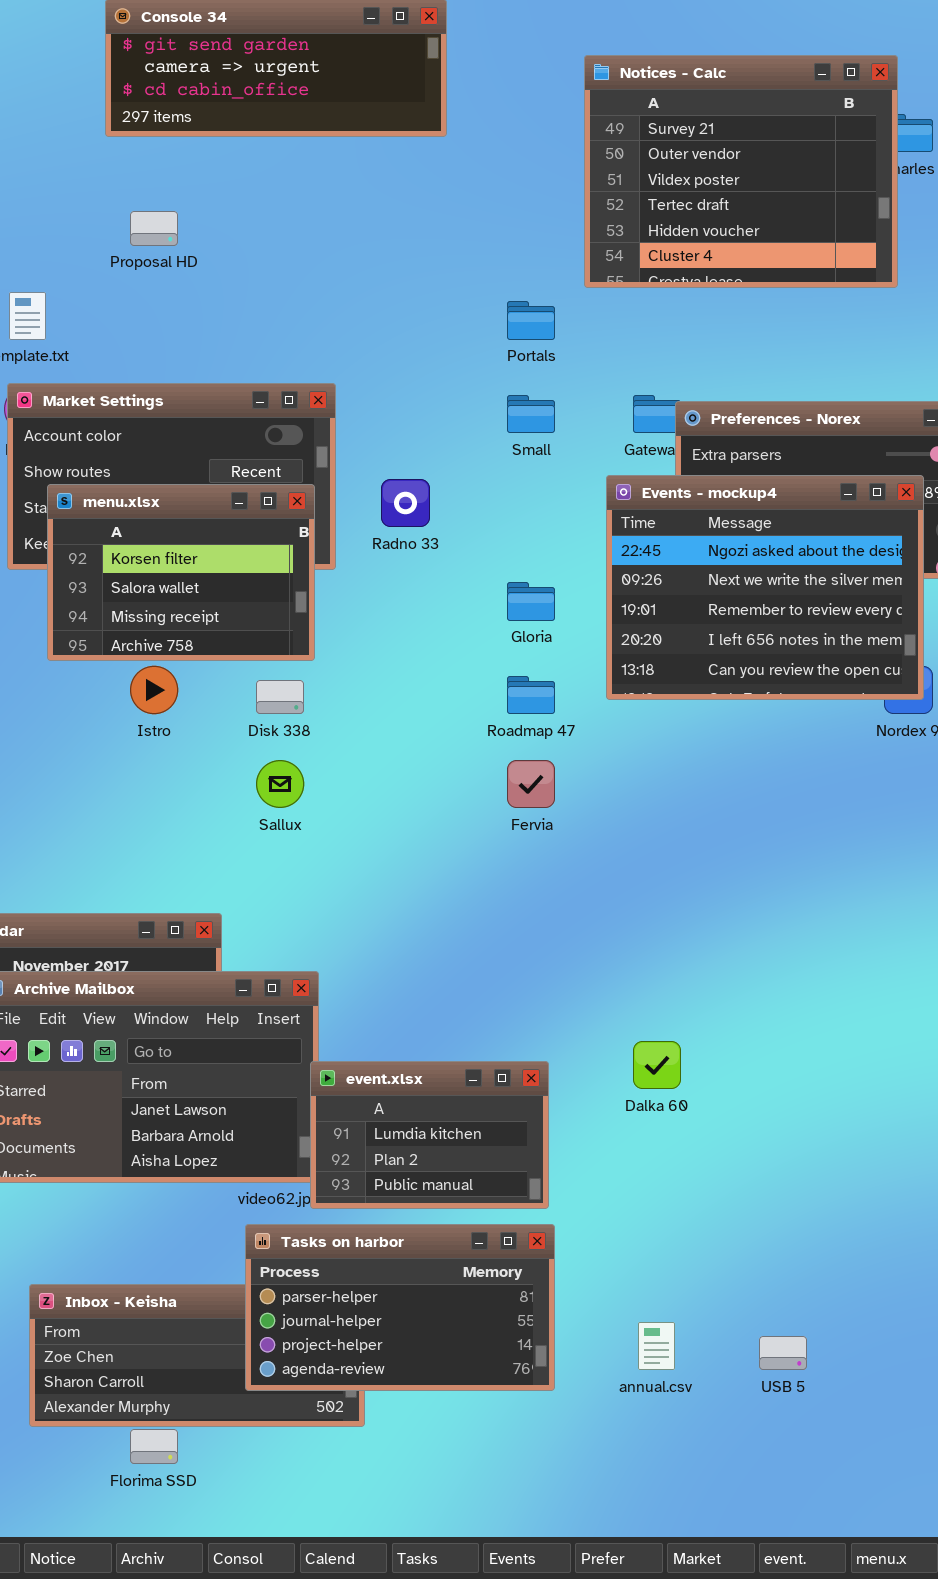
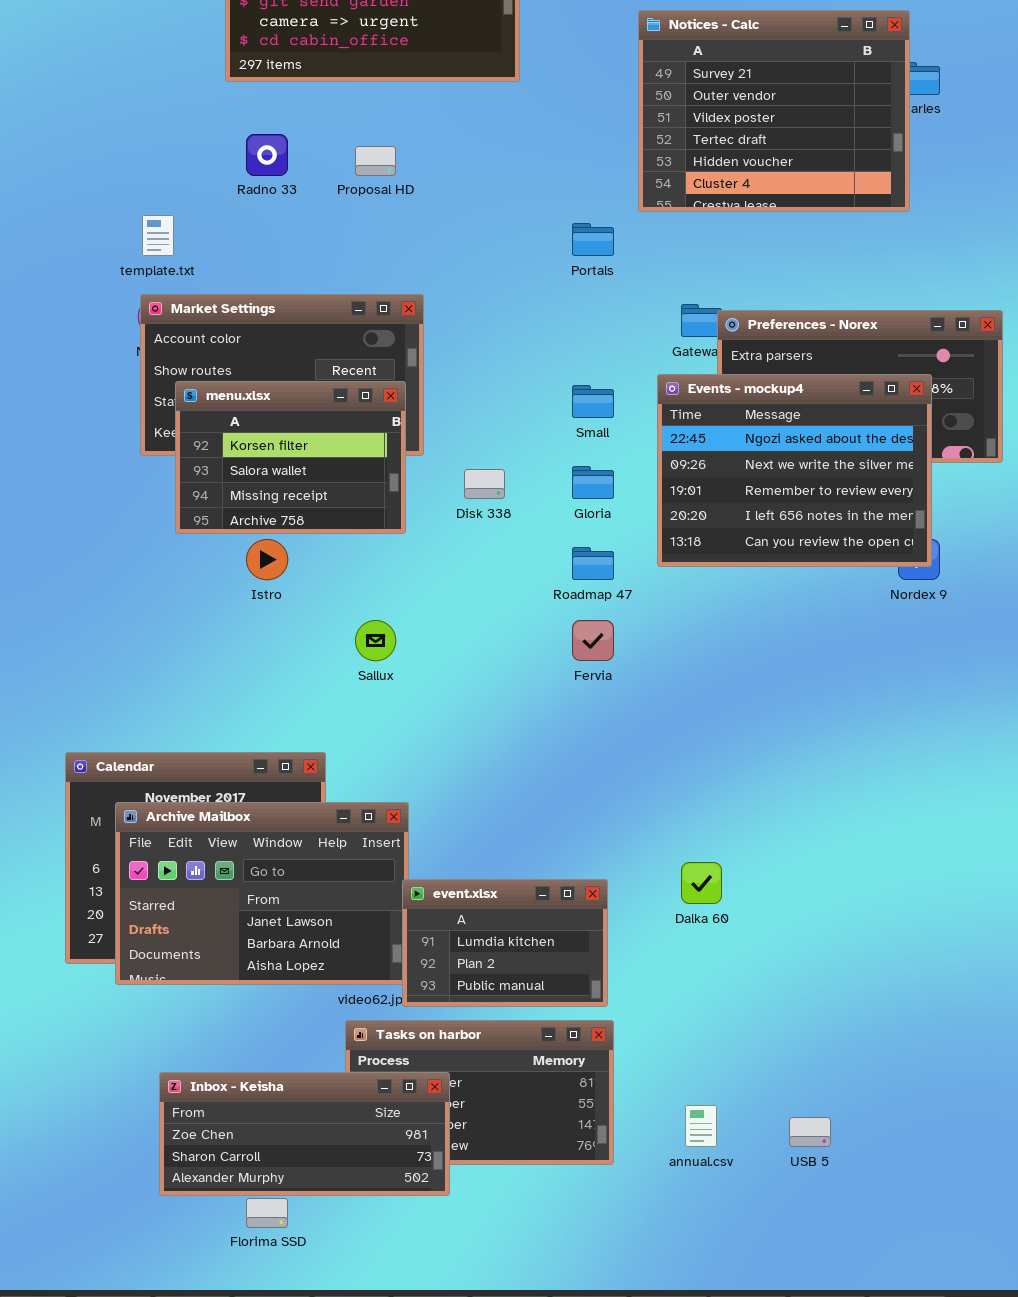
Proposal HD: [130,211,178,246] -> [355,146,396,176], moved
Small: [507,395,555,433] -> [572,385,614,418], moved
Radno 33: [381,479,430,527] -> [246,134,288,176], moved
Disk 338: [256,680,304,714] -> [464,469,505,499], moved
Inbox - Keisha: [29,1284,365,1427] -> [159,1072,450,1196], raised

